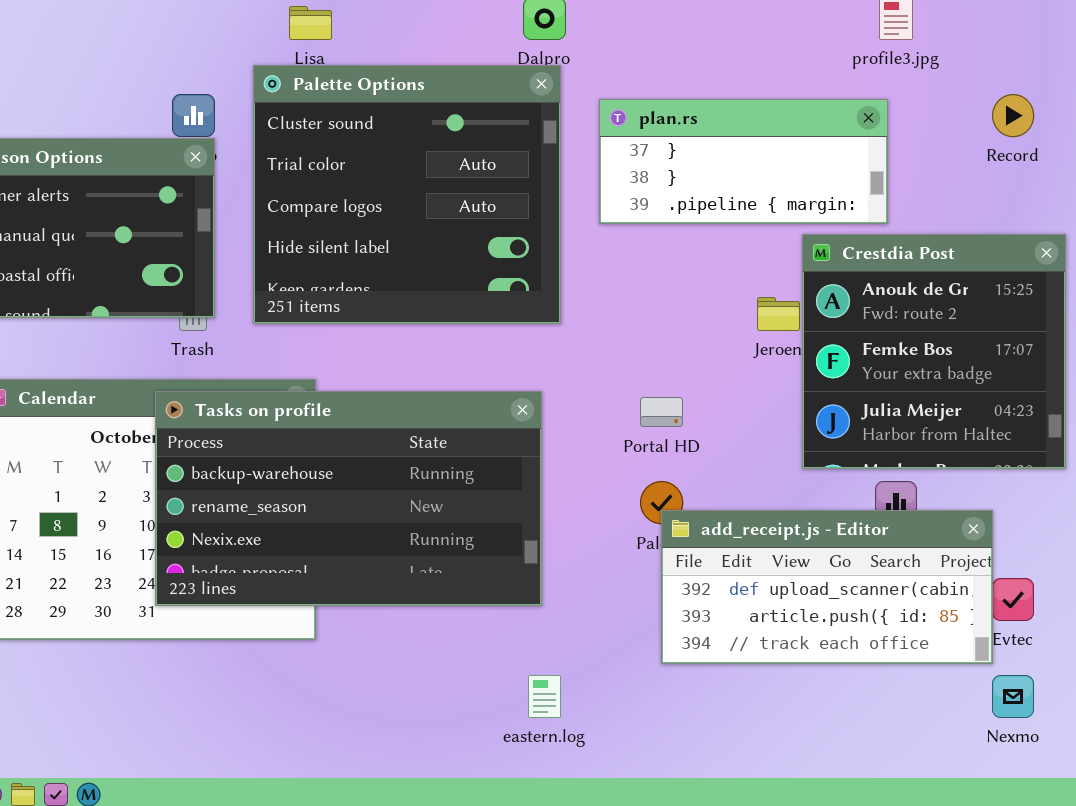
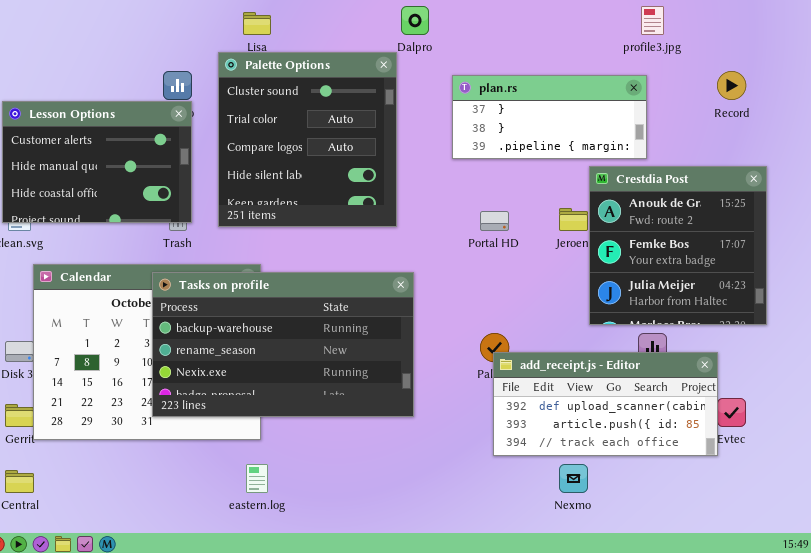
Palette Options: [253,65,561,324] -> [218,52,397,227], resized
Portal HD: [640,397,683,427] -> [480,211,509,231], moved
eastern.log: [528,675,561,718] -> [246,464,268,493], moved
Nexmo: [992,675,1034,718] -> [559,464,588,493], moved

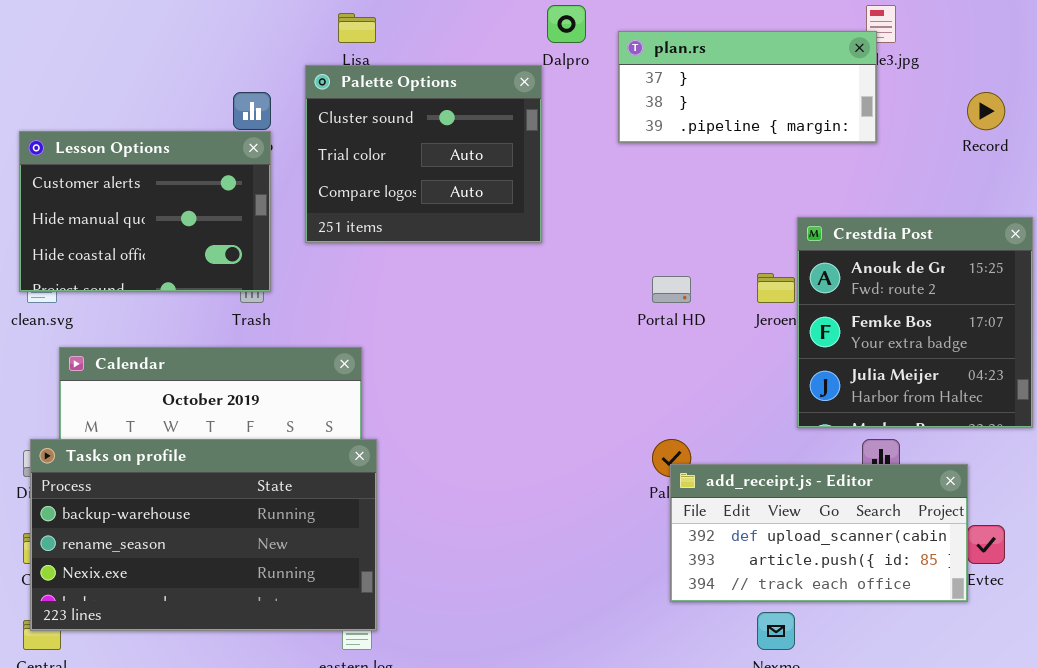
Palette Options: [218,52,397,227] -> [305,65,542,243], resized
plan.rs: [452,75,647,159] -> [618,31,877,143], moved
Tasks on profile: [152,272,414,417] -> [30,439,377,631], moved

